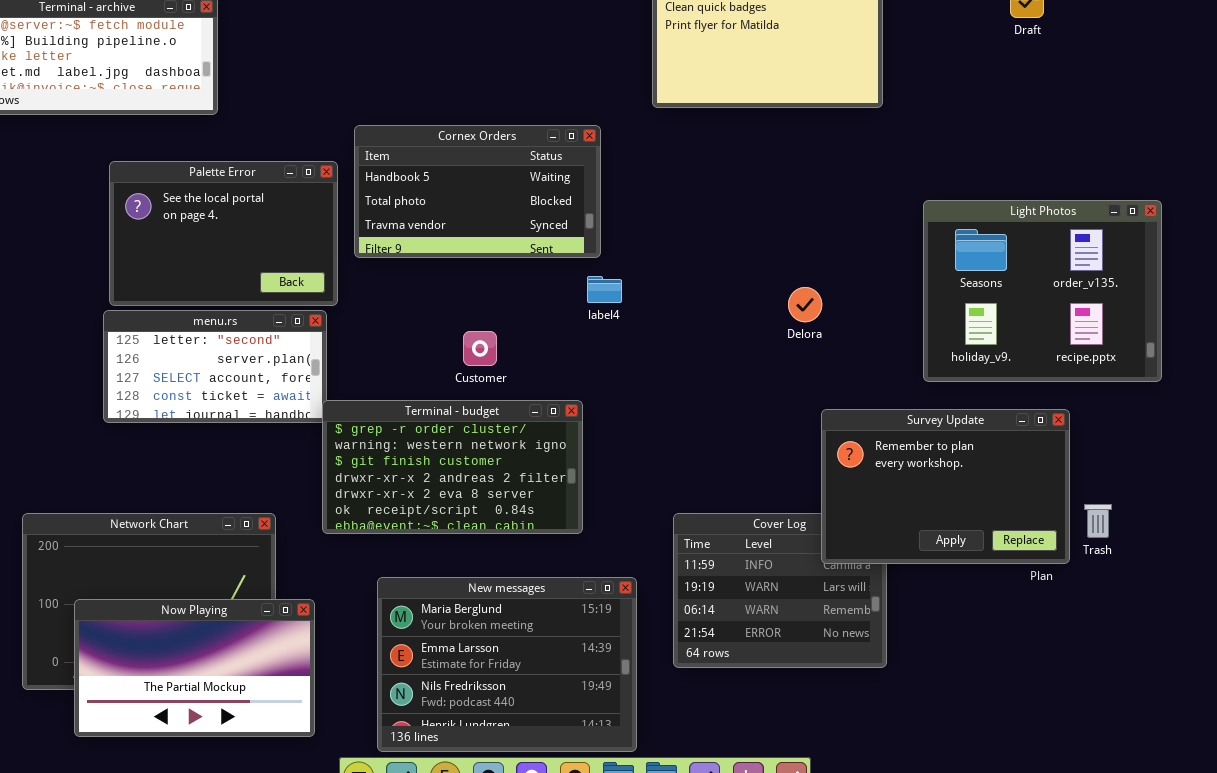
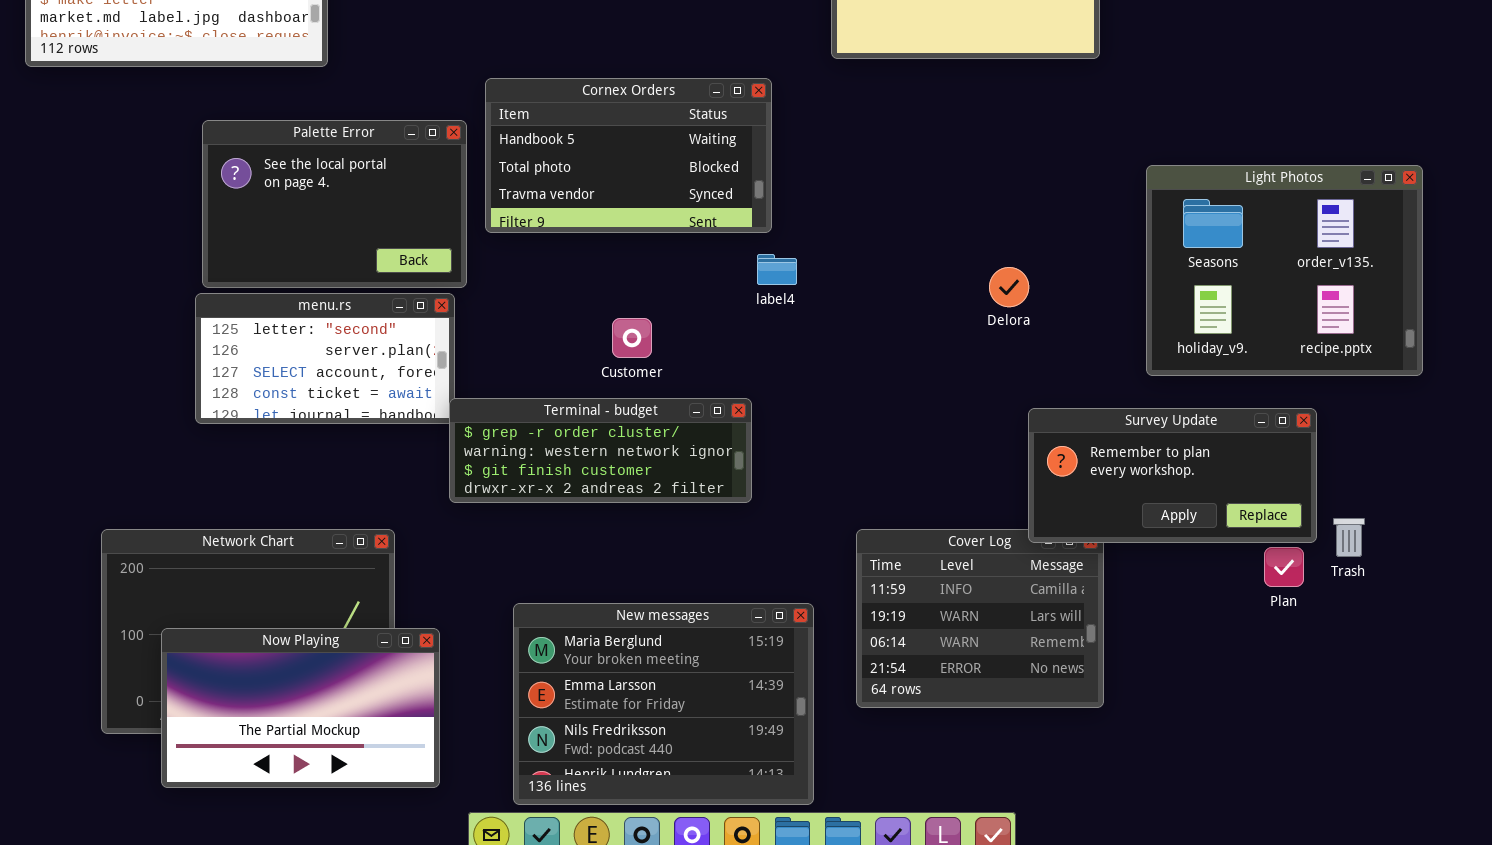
Terminal - budget: [322,400,583,534] -> [449,398,752,503], resized
Survey Update: [821,409,1070,564] -> [1028,408,1317,543], resized

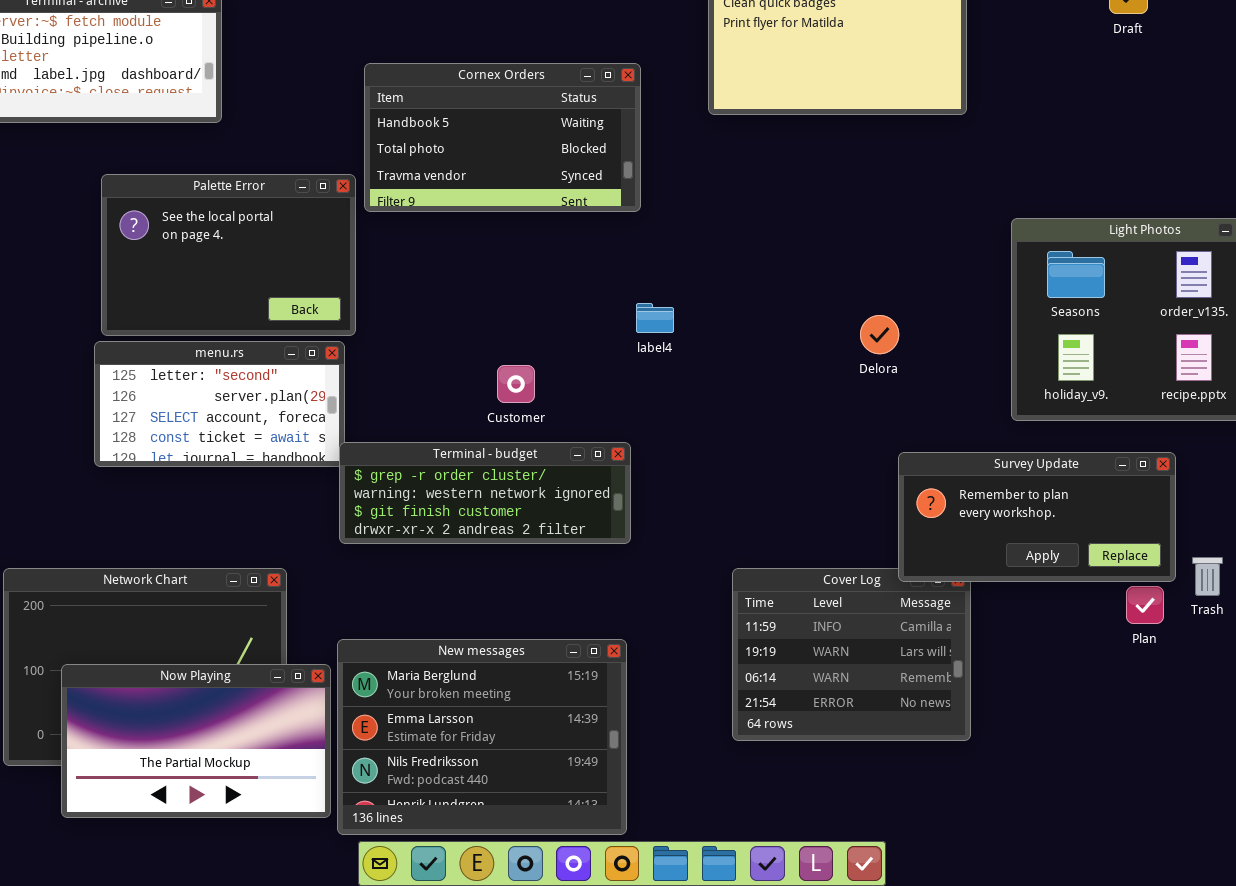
Cornex Orders: [485,78,772,233] -> [364,63,641,212], moved
New messages: [513,603,814,805] -> [337,639,627,835], moved

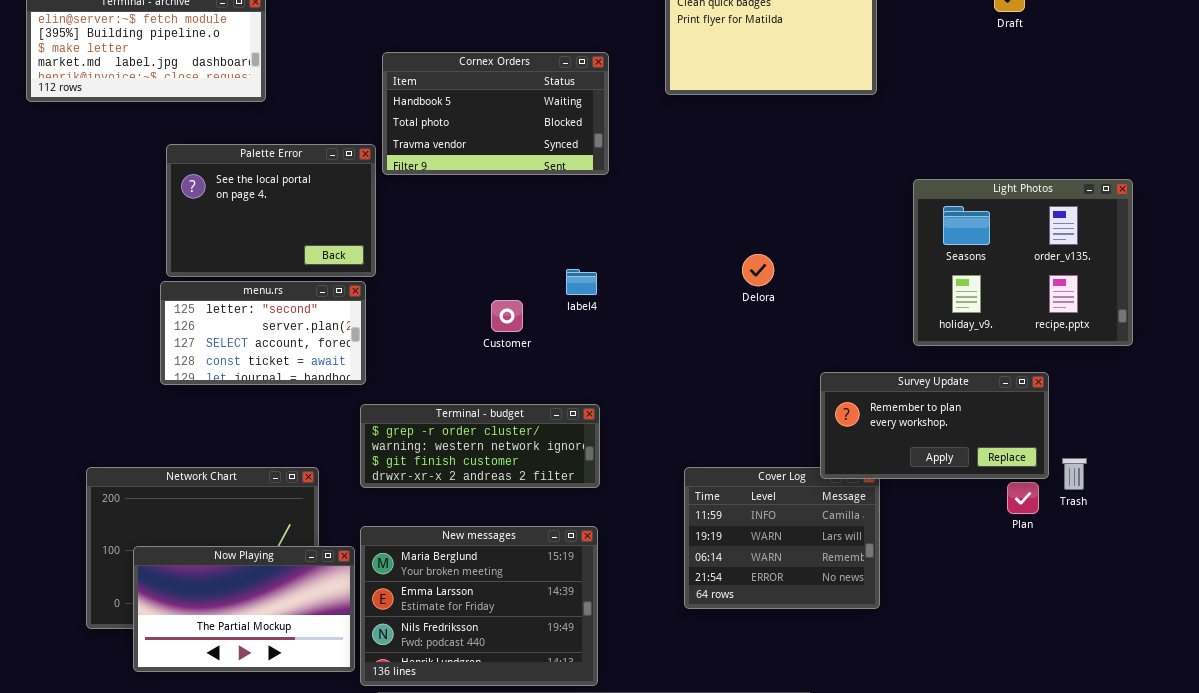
label4: [636,303,674,333] -> [566,269,597,295], moved
Delora: [860,315,899,354] -> [742,254,774,286], moved
Terminal - budget: [339,442,631,544] -> [360,404,600,488], moved

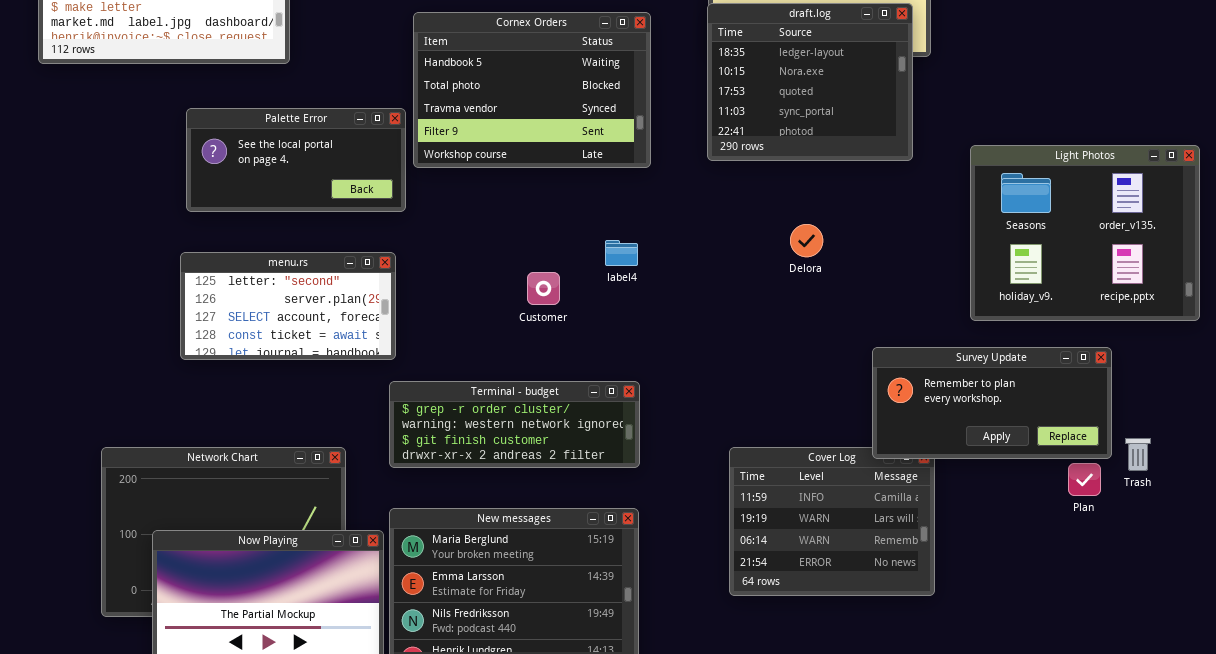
draft.log: none -> [707,3,913,161], opened
Cornex Orders: [382,52,609,175] -> [413,12,651,168], resized
Palette Error: [166,144,376,277] -> [186,108,406,212], resized

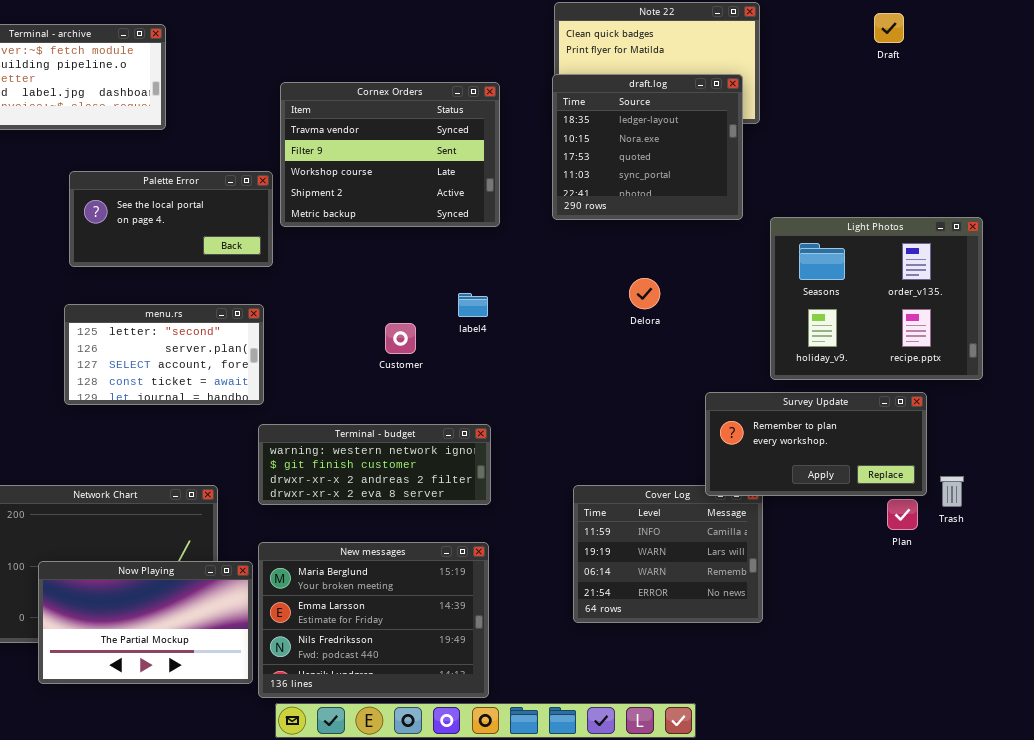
Cornex Orders: [413,12,651,168] -> [280,82,500,227], scrolled down 2 rows
Light Photos: [970,145,1200,321] -> [770,217,983,380], moved
Terminal - budget: [389,381,640,468] -> [258,424,491,505], scrolled down 1 row

